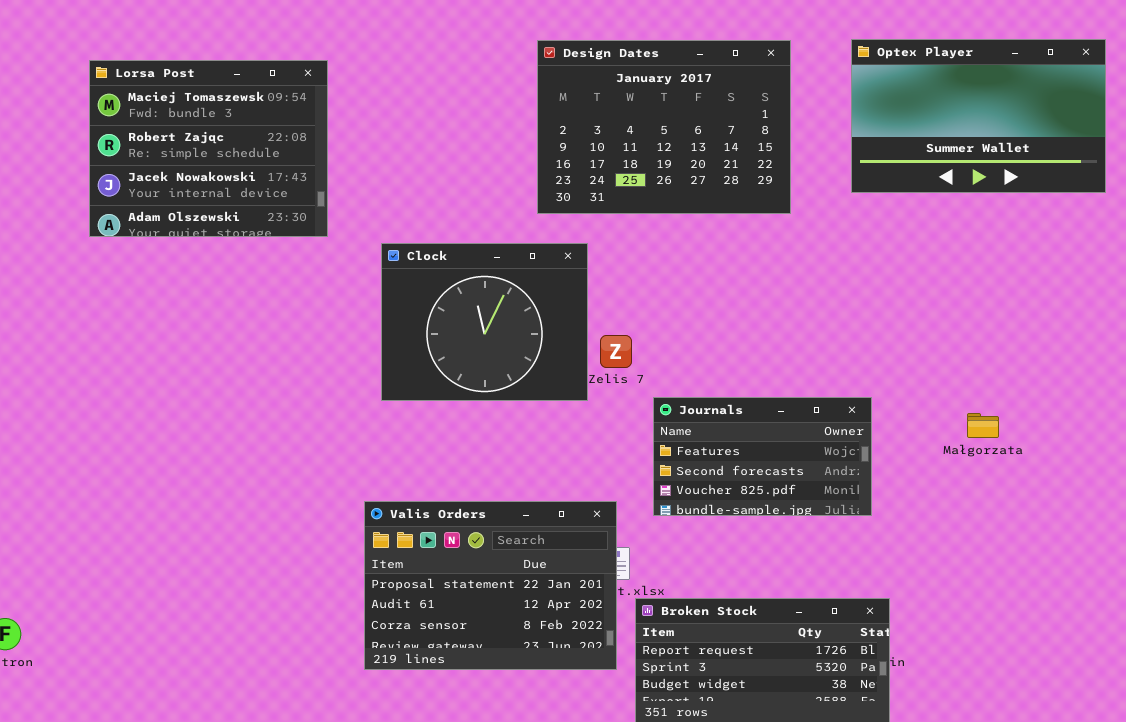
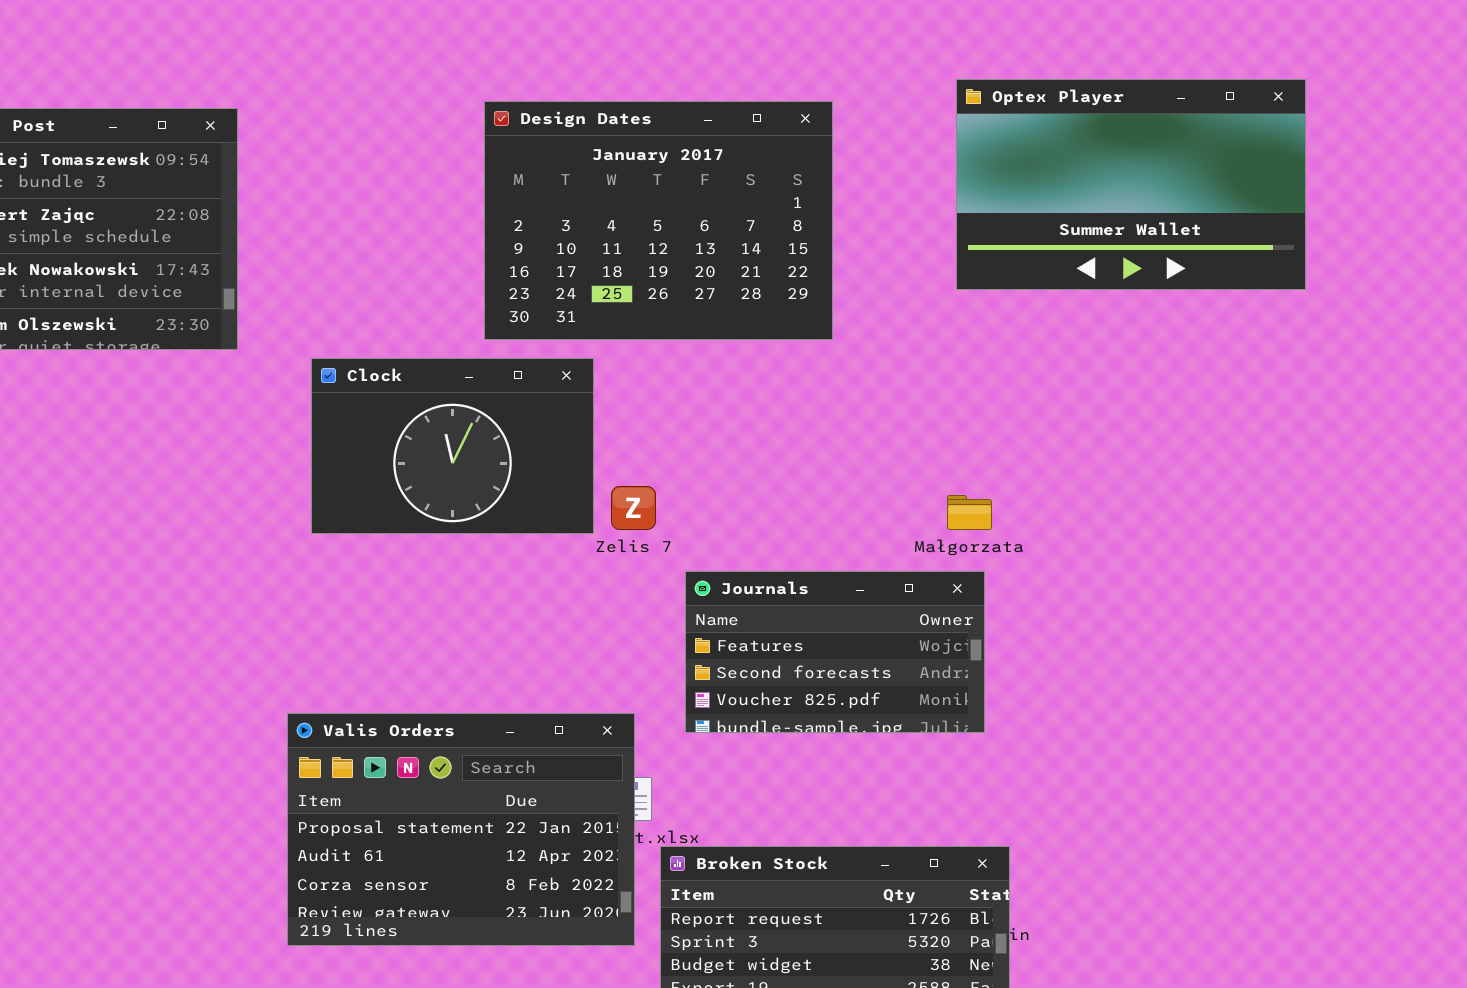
Design Dates: [537,40,791,214] -> [484,101,833,340], moved
Clock: [381,243,588,401] -> [311,358,594,534], resized
Małgorzata: [967,413,999,438] -> [947,495,992,530], moved

